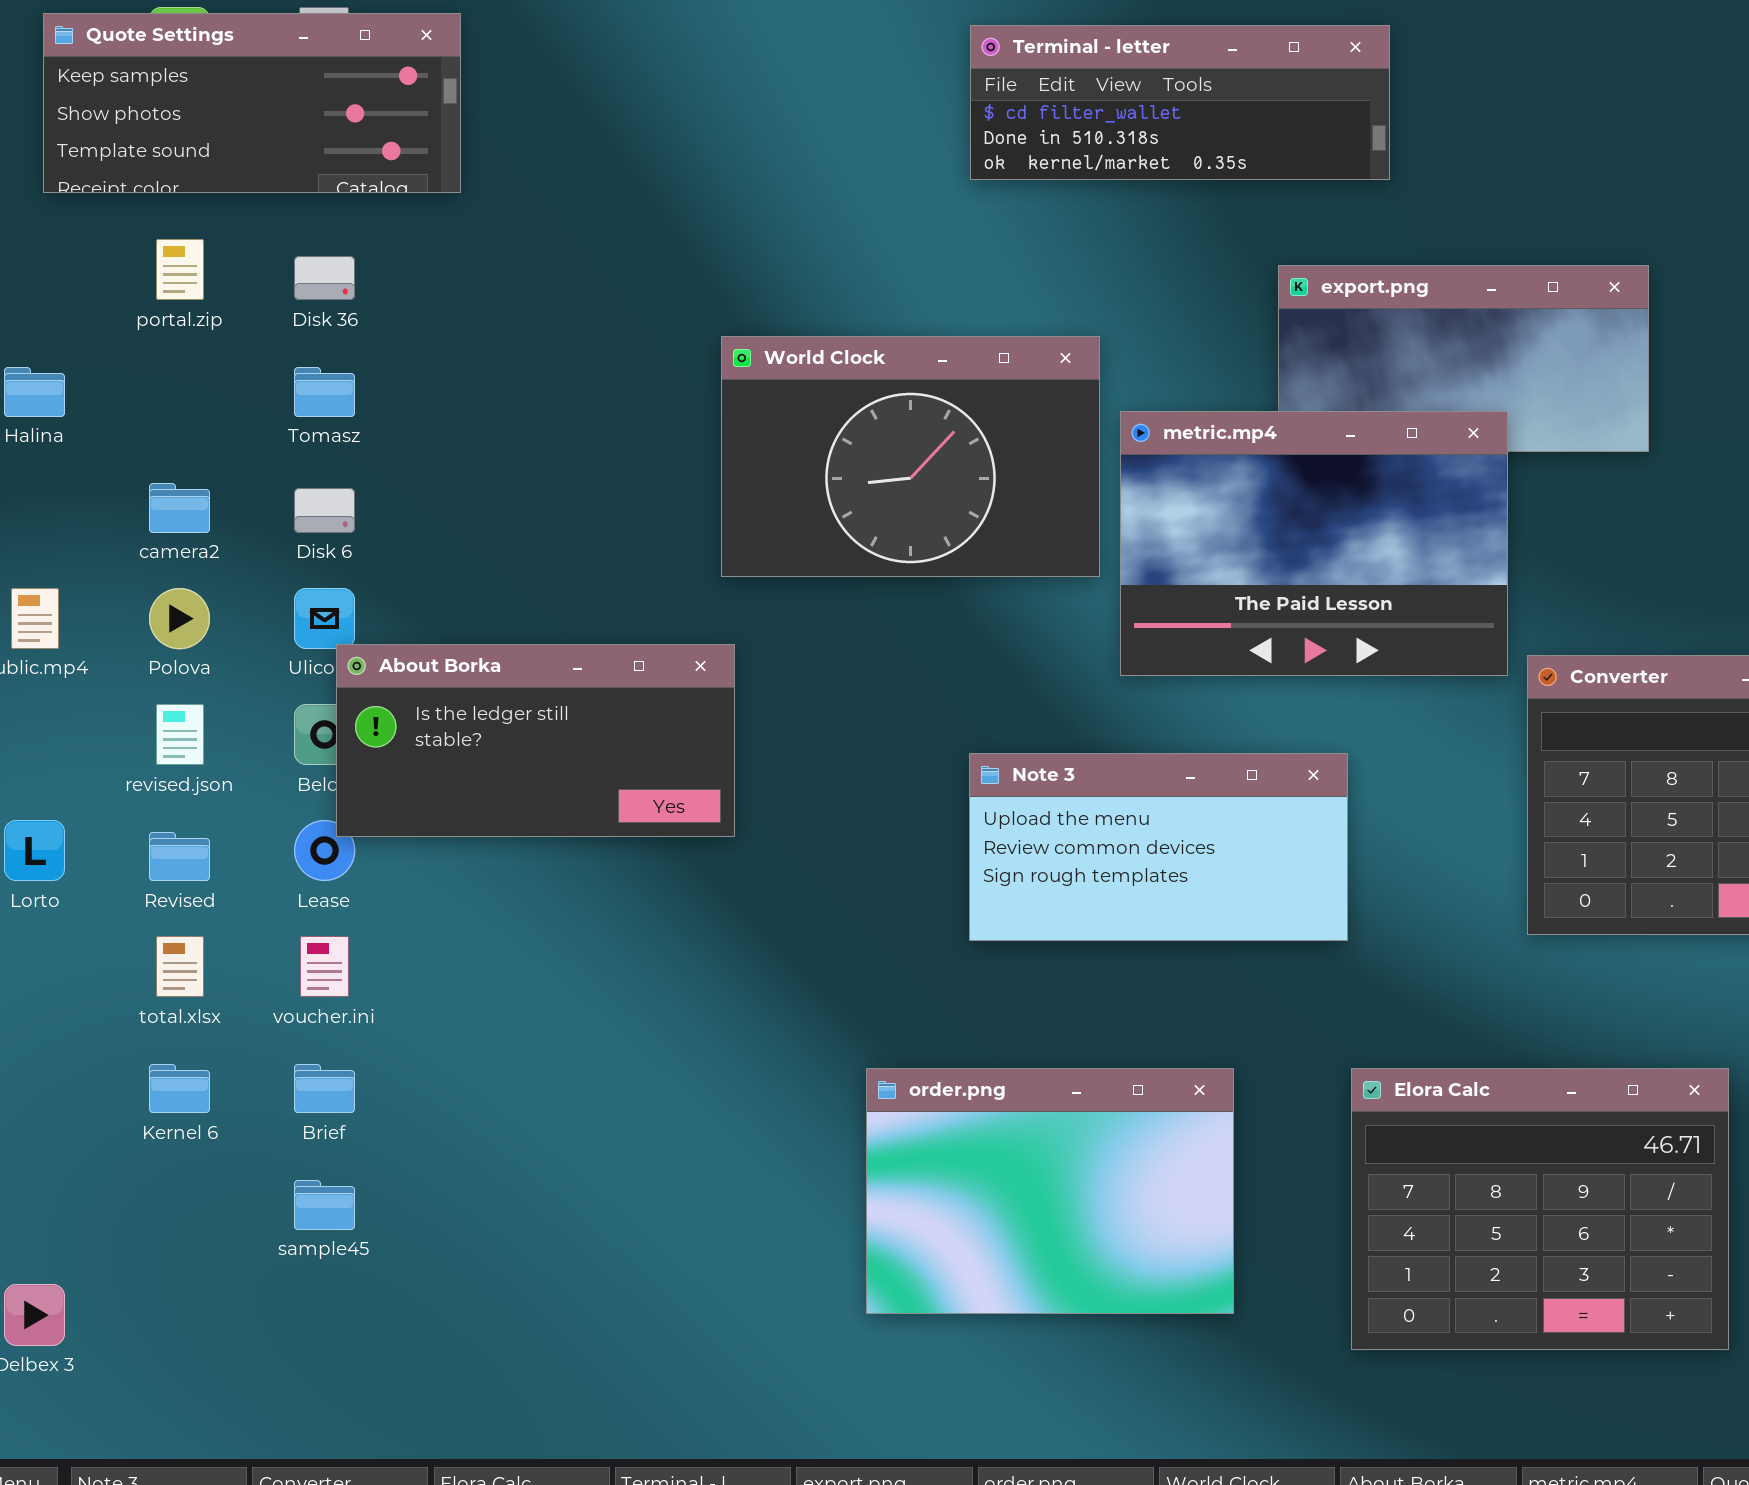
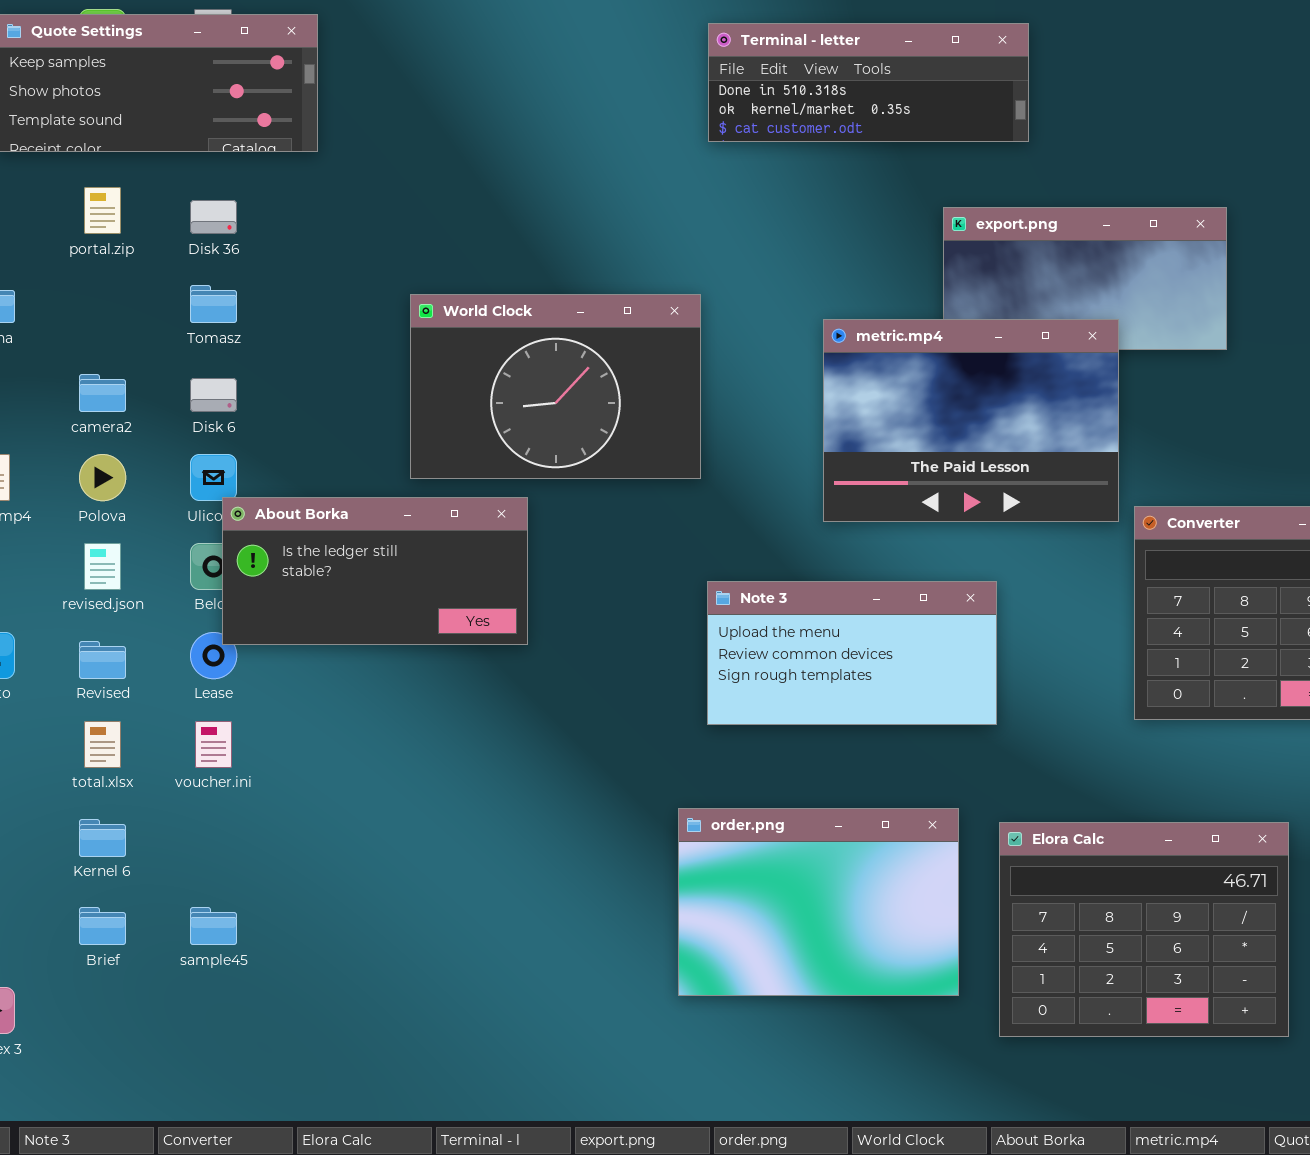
Terminal - letter: [970,25,1390,180] -> [708,23,1029,142], scrolled down 1 row
World Clock: [721,336,1100,577] -> [410,294,701,479], moved
Brief: [294,1064,355,1113] -> [79,907,126,945], moved
order.png: [866,1068,1234,1314] -> [678,808,959,996], moved

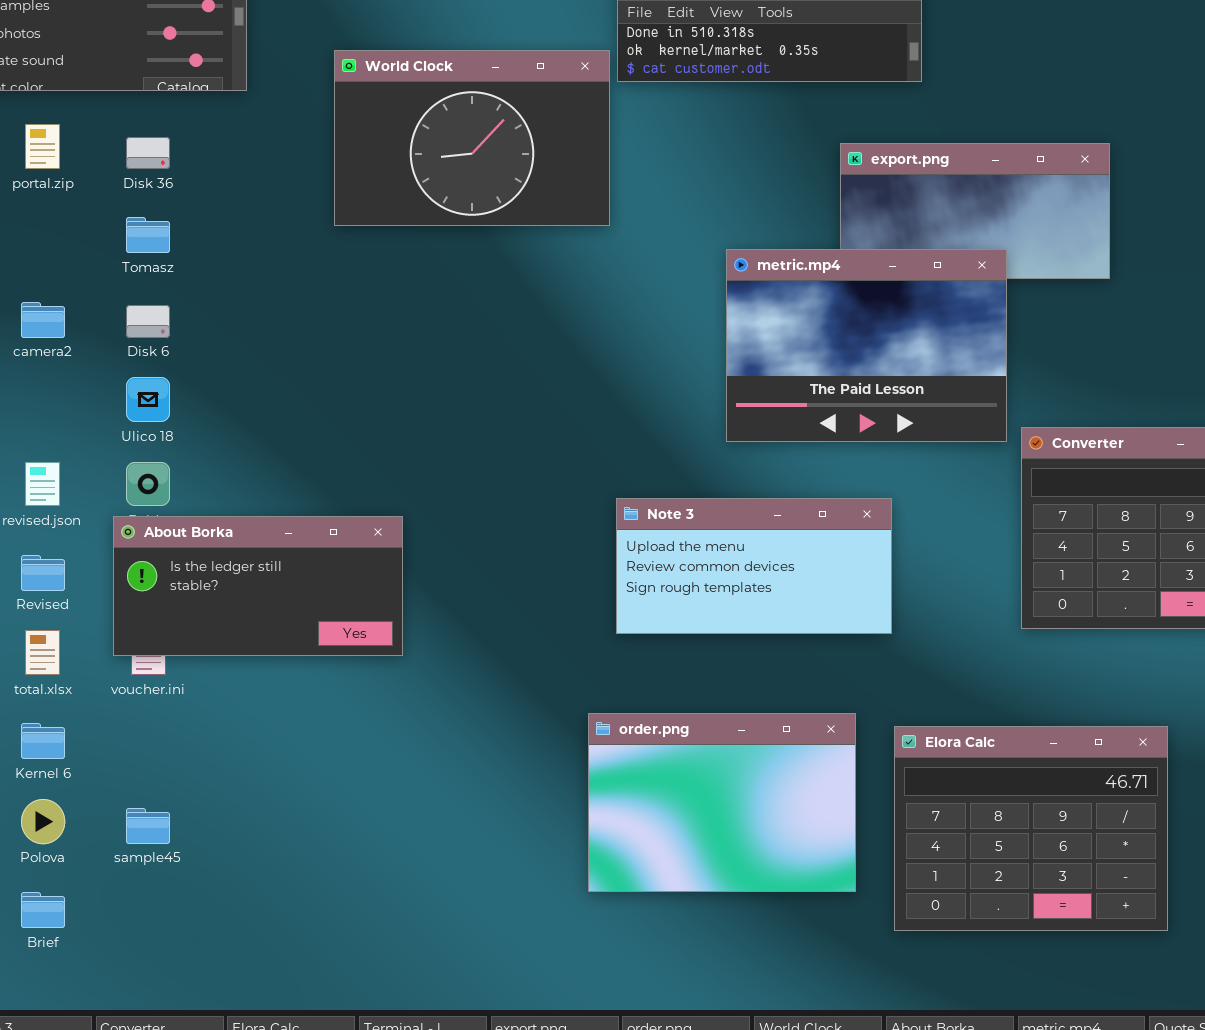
World Clock: [410,294,701,479] -> [334,50,610,226], moved
Polova: [79,454,126,501] -> [21,799,65,844], moved
About Borka: [222,497,528,645] -> [113,516,403,656], moved
Brief: [79,907,126,945] -> [21,892,65,928], moved

